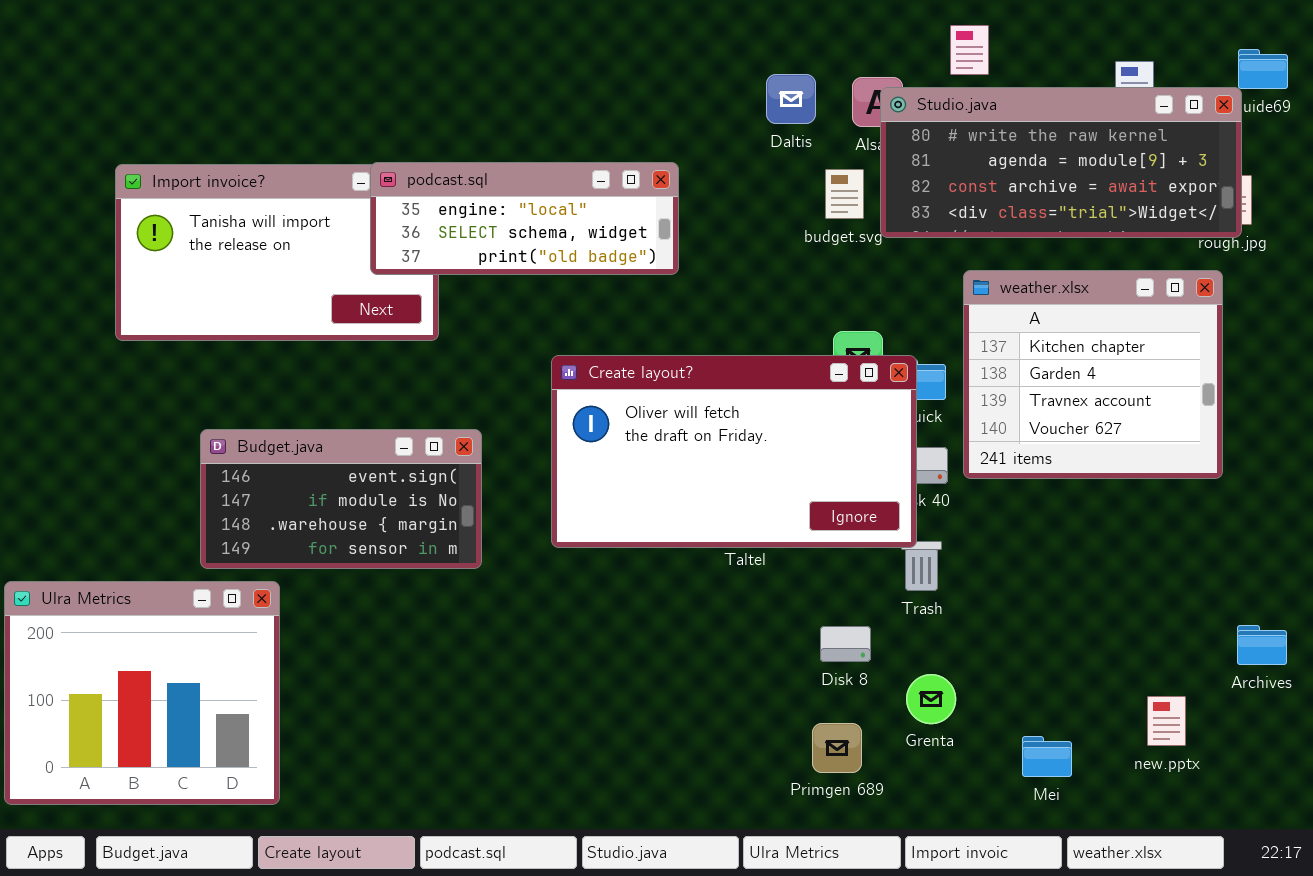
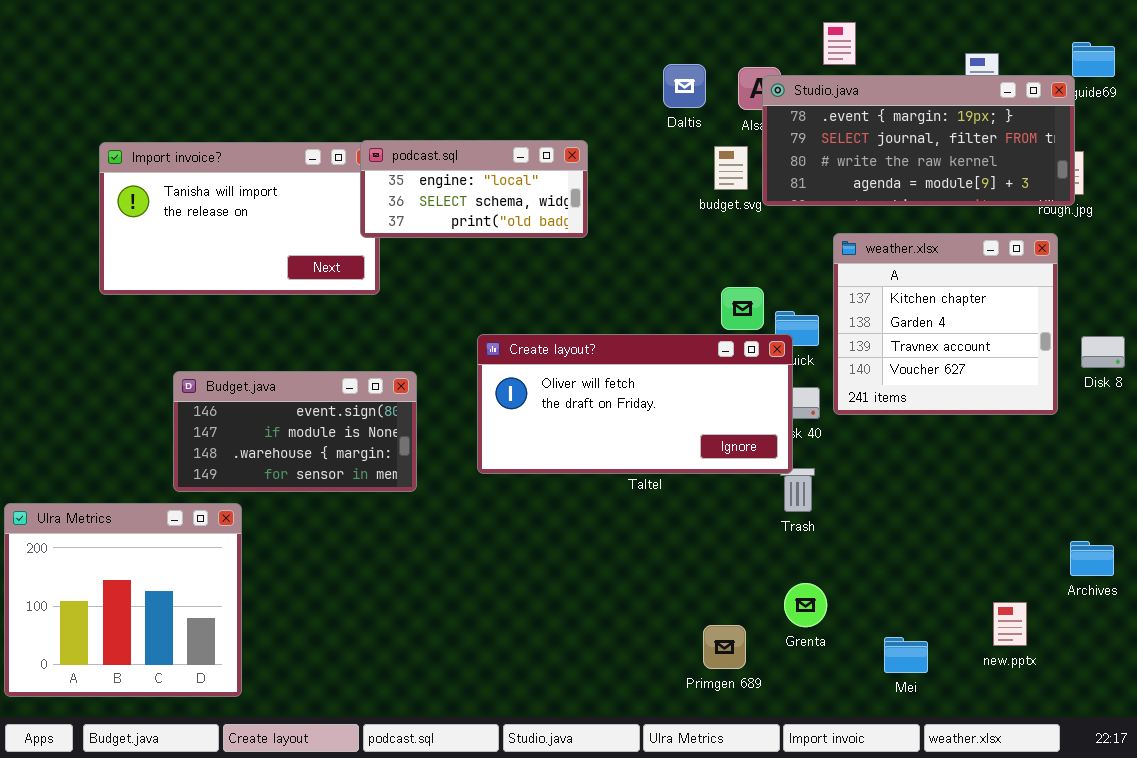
Studio.java: [880,87,1242,238] -> [762,75,1075,206], scrolled up 2 rows
podcast.sql: [370,162,679,275] -> [360,140,588,238], resized
Create layout?: [551,355,917,548] -> [477,334,793,474], resized
Disk 8: [820,626,871,662] -> [1081,336,1125,368], moved

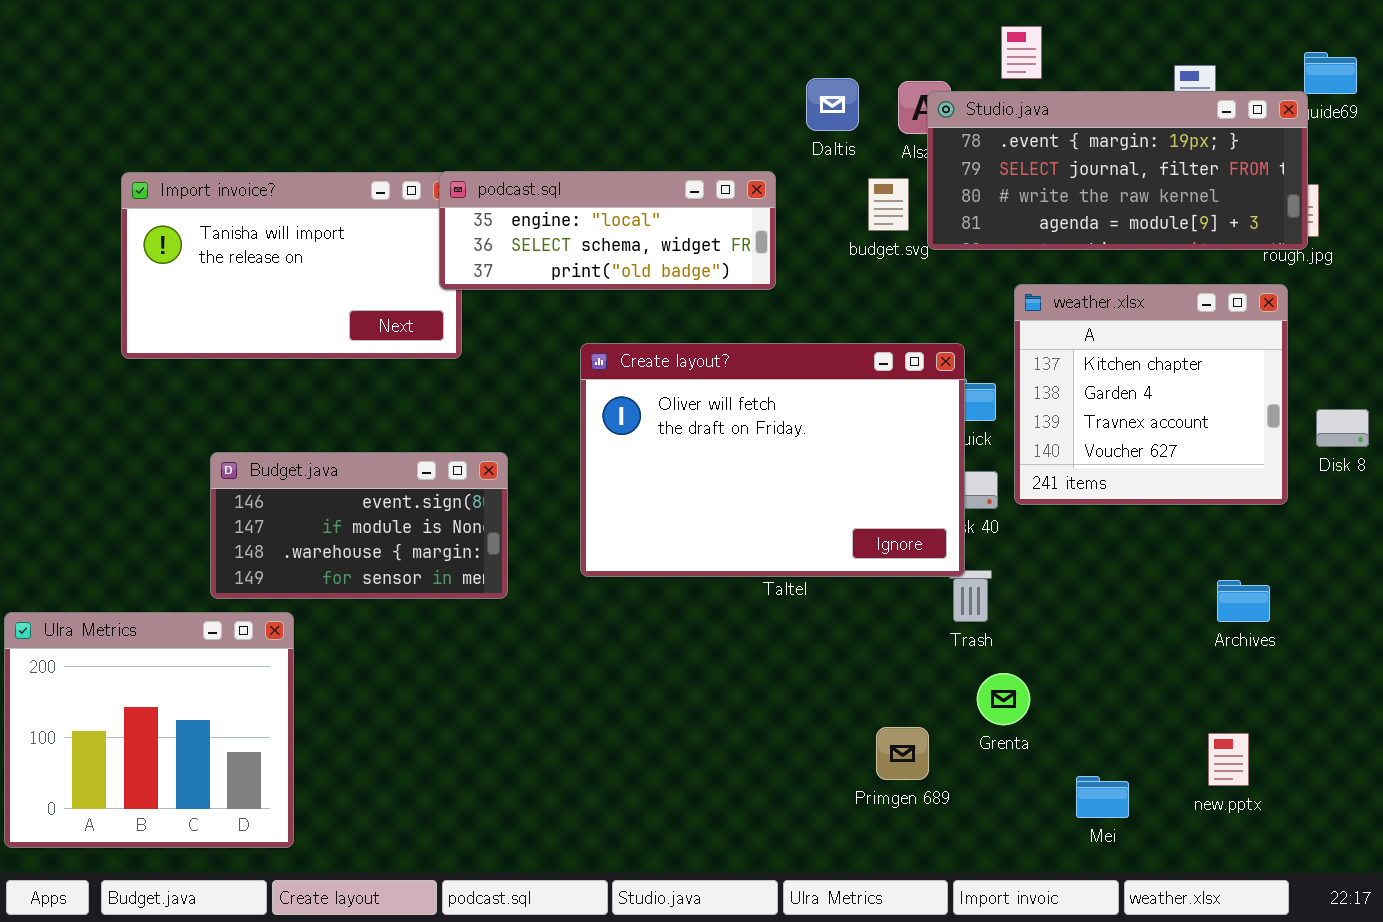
podcast.sql: [360,140,588,238] -> [439,171,776,290], resized
Create layout?: [477,334,793,474] -> [580,343,965,577], resized
Archives: [1070,541,1114,576] -> [1217,580,1270,622], moved
Grenta: [784,583,827,627] -> [977,673,1030,725], moved
Primgen 689: [703,625,746,669] -> [876,727,929,780], moved

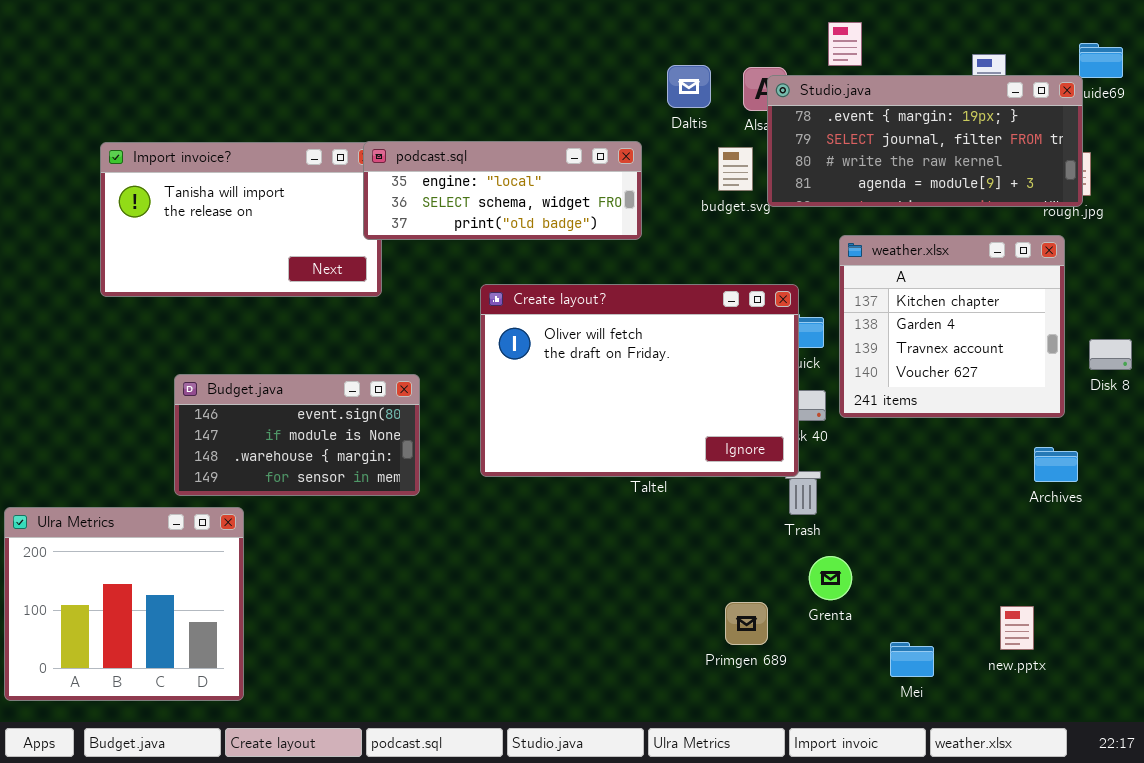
Archives: [1217,580,1270,622] -> [1034,447,1078,482], moved

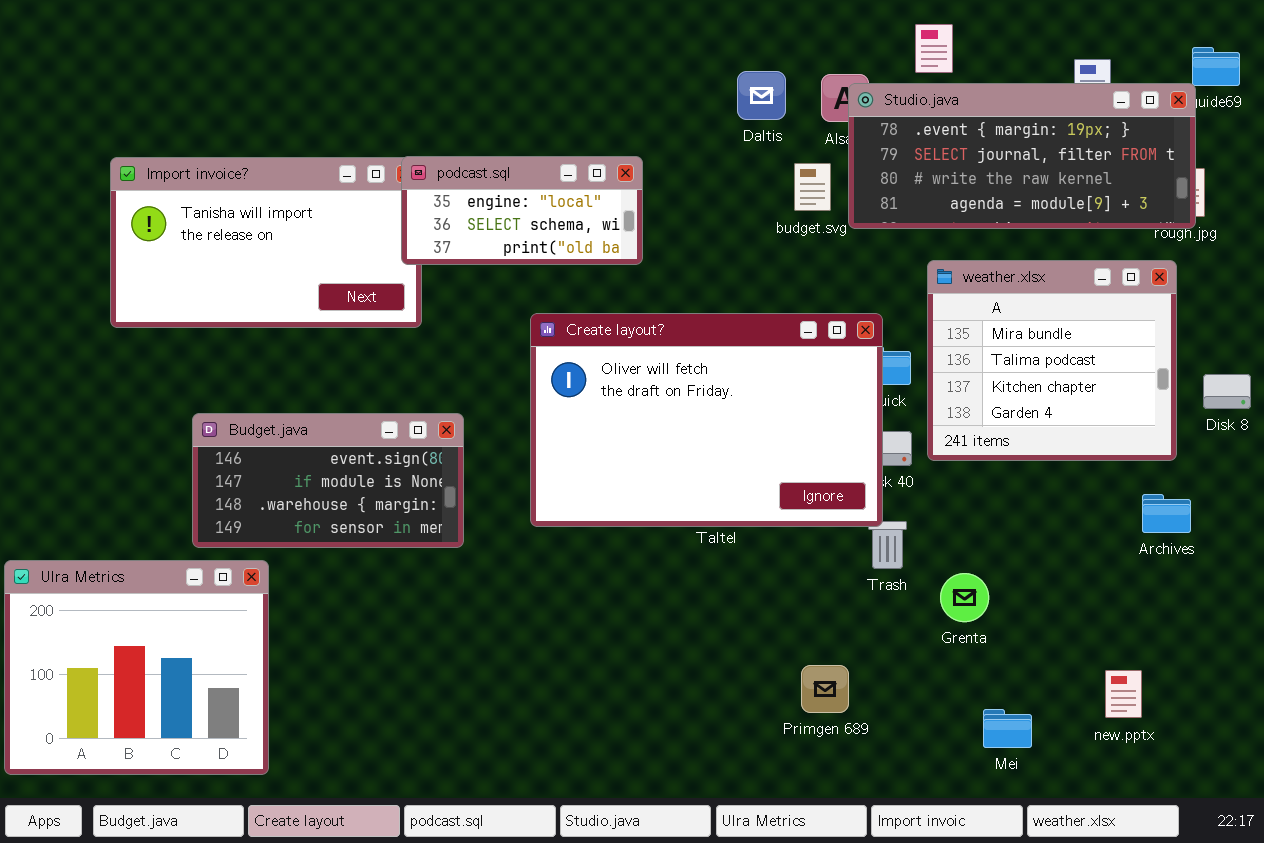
podcast.sql: [363,141,642,240] -> [401,156,643,265], resized
weather.xlsx: [839,235,1065,418] -> [927,260,1177,461], scrolled up 2 rows
Grenta: [809,556,852,600] -> [940,573,989,622], moved

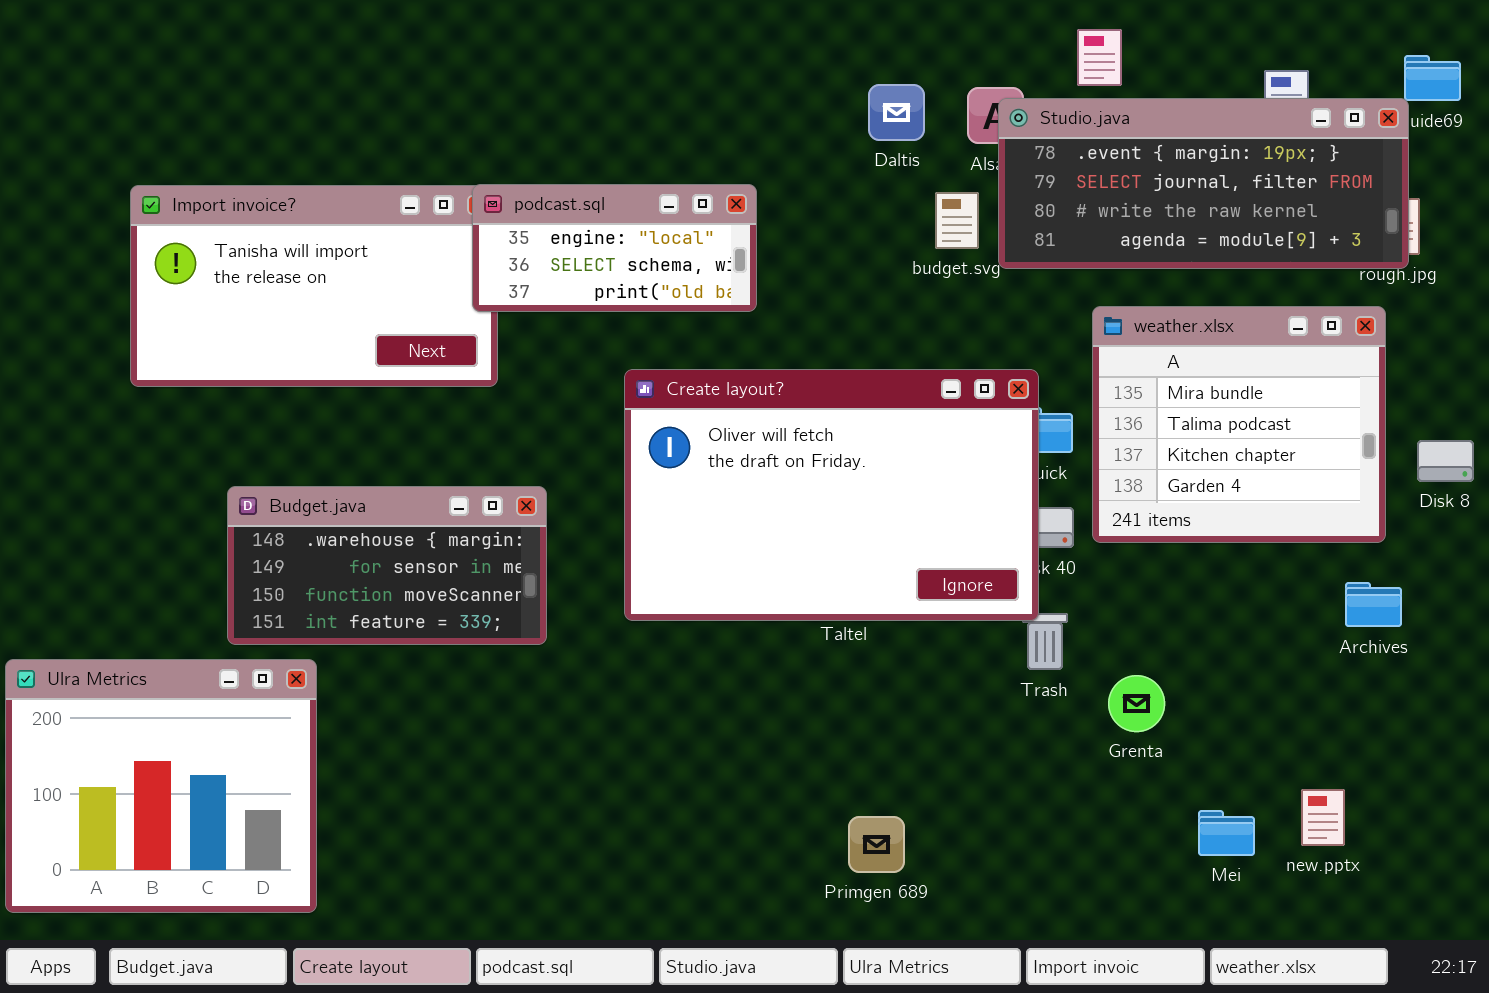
Budget.java: [192,413,464,548] -> [227,486,547,645], scrolled down 2 rows
Primgen 689: [801,665,849,713] -> [848,816,905,873], moved
Mei: [983,709,1032,748] -> [1198,810,1255,856], moved

